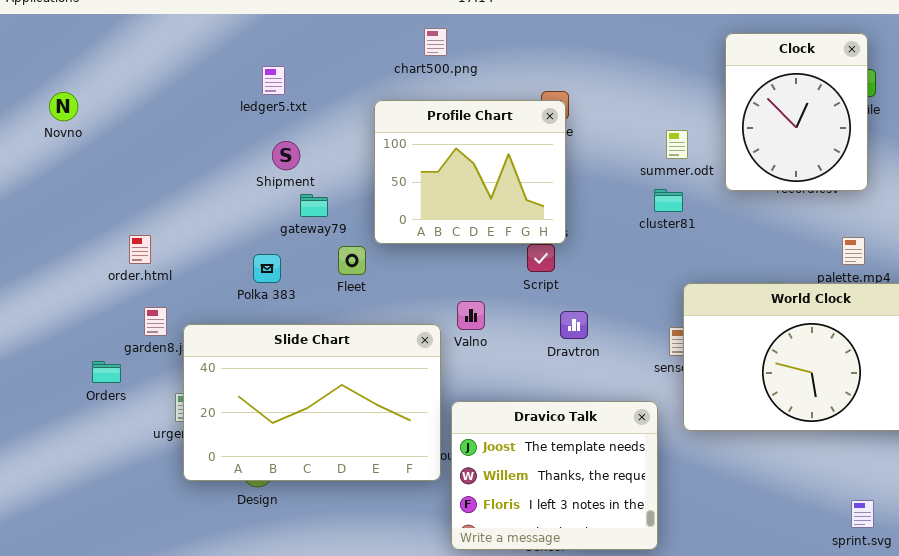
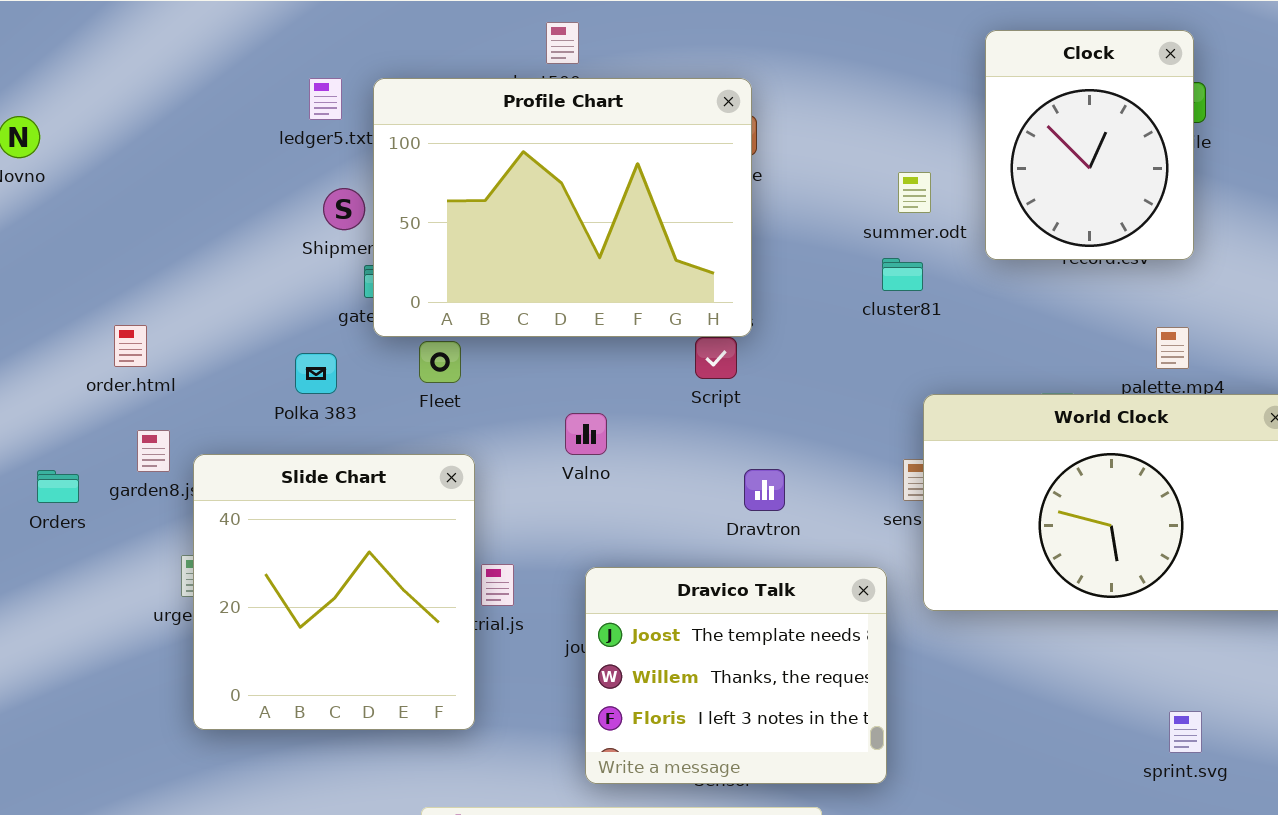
Profile Chart: [374,100,566,244] -> [373,78,752,337], resized
Valno: [457,301,485,330] -> [565,413,607,455], moved
Dravtron: [560,311,588,339] -> [744,469,785,511], moved
Slide Chart: [183,324,441,481] -> [193,454,475,730], resized
Orders: [92,361,121,383] -> [37,470,79,503], moved

